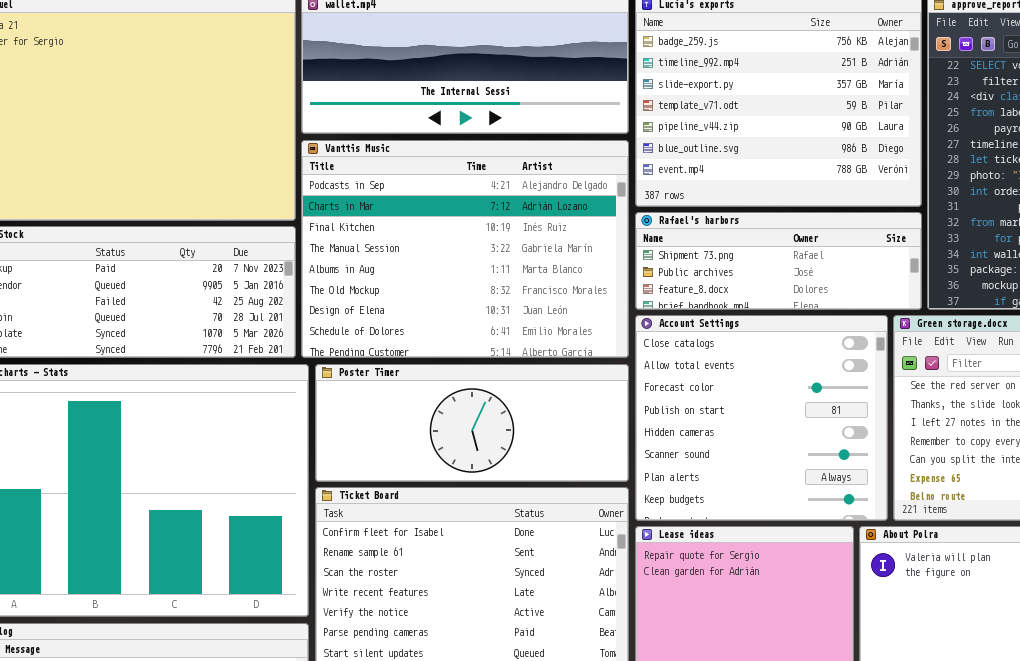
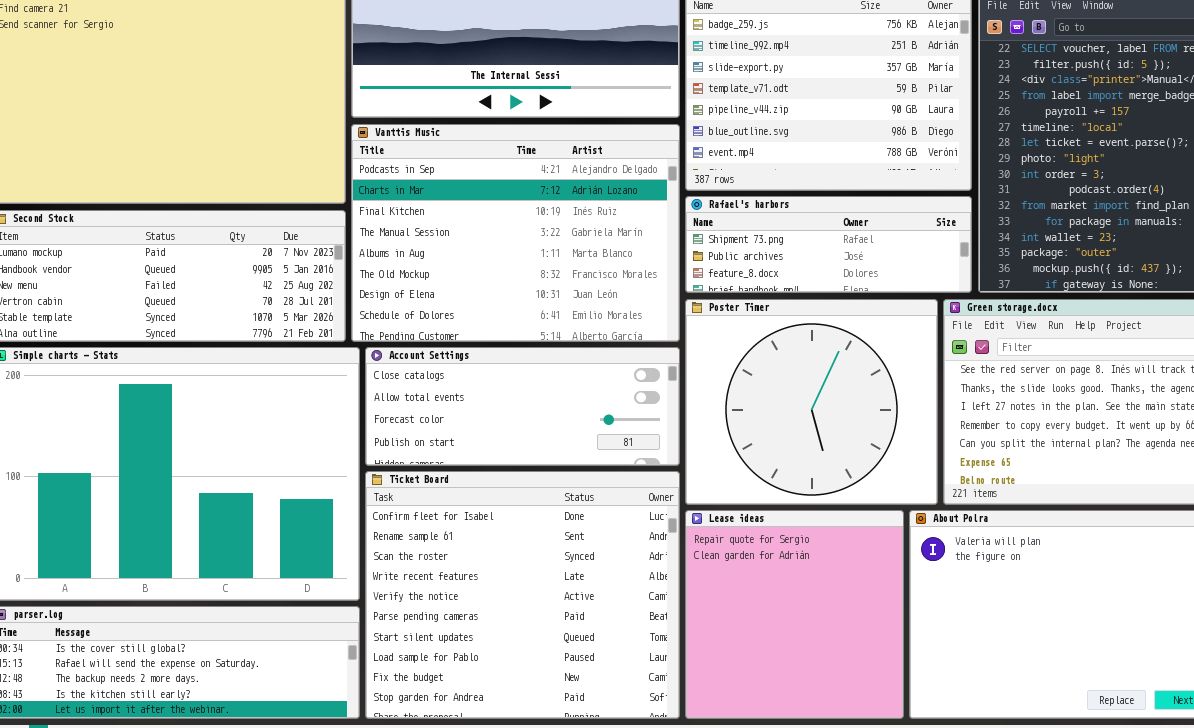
Account Settings: [635,315,888,521] -> [365,347,680,466], moved, resized
Poster Timer: [315,364,629,482] -> [685,299,938,505], moved, resized

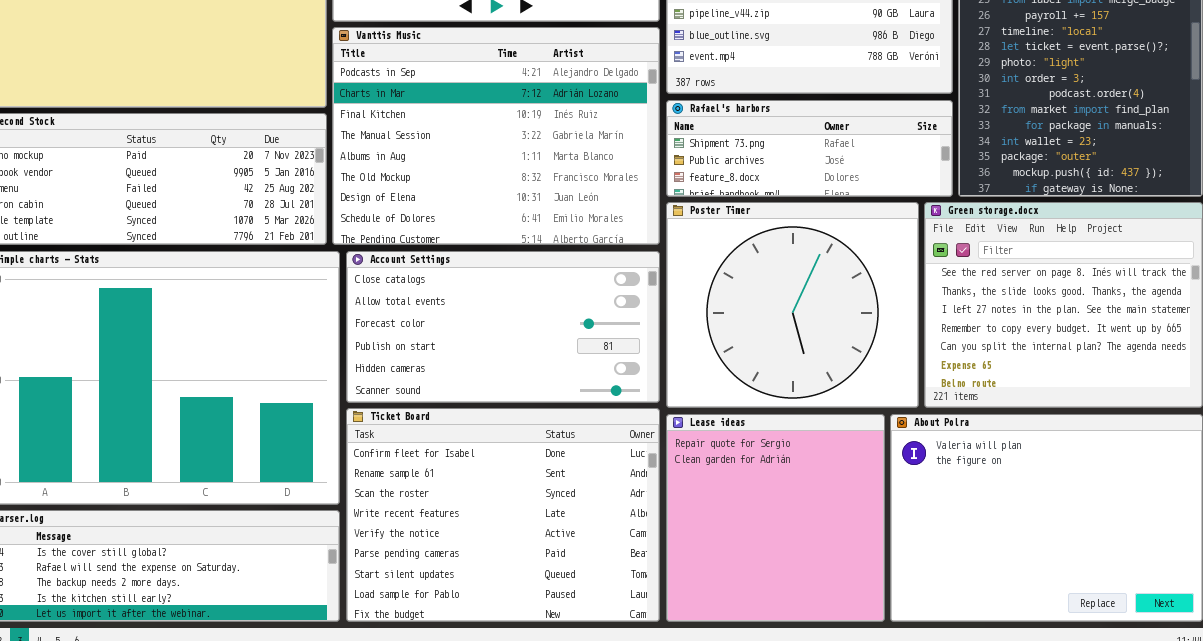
Account Settings: [365,347,680,466] -> [346,251,660,403], resized
Ticket Board: [365,471,680,719] -> [346,408,660,622], resized

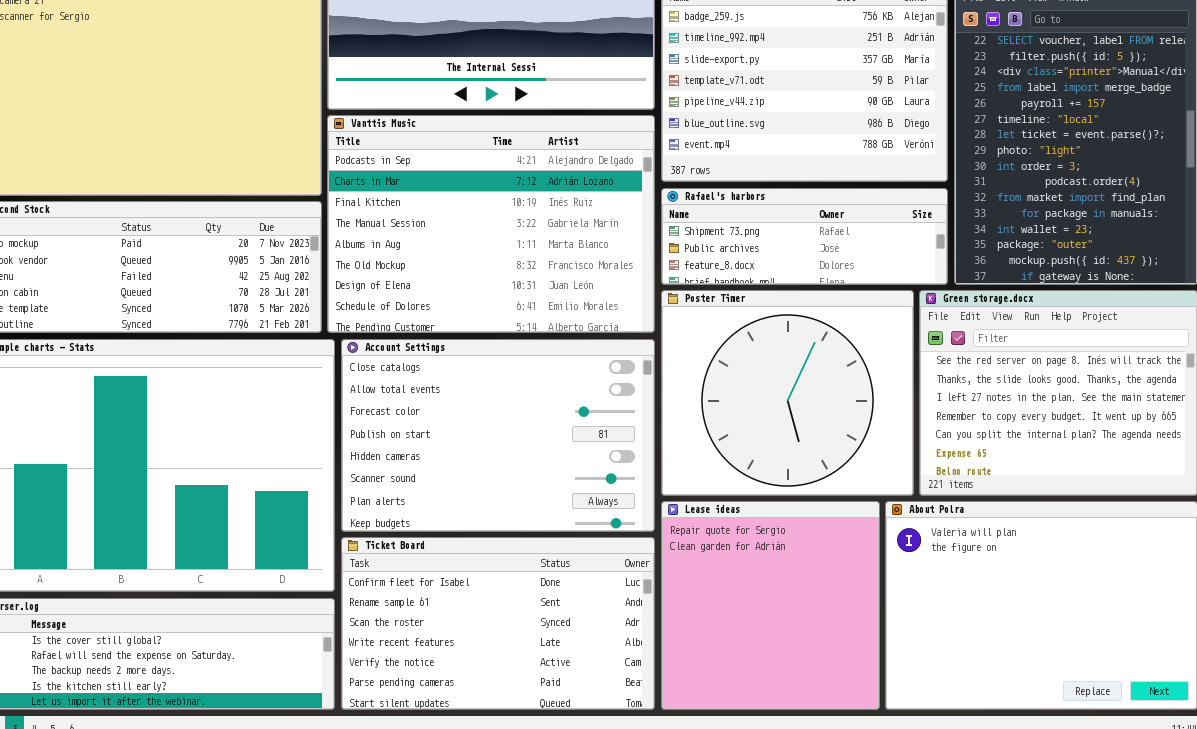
Account Settings: [346,251,660,403] -> [341,339,655,532], resized
Ticket Board: [346,408,660,622] -> [341,537,655,710], resized

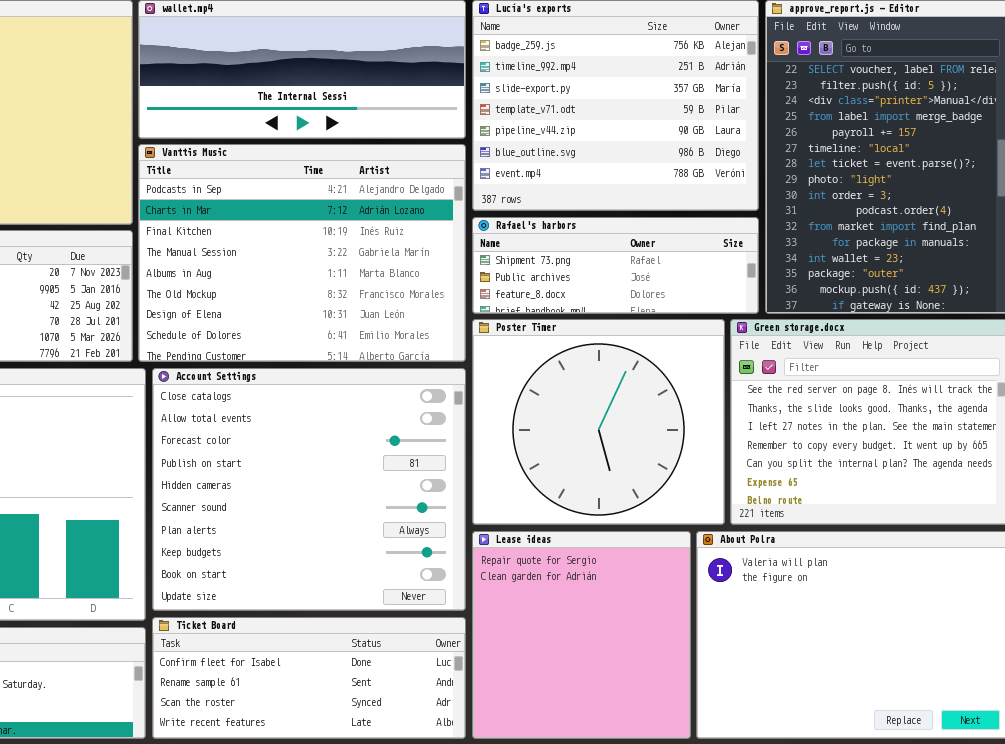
Account Settings: [341,339,655,532] -> [152,368,466,611], resized
Ticket Board: [341,537,655,710] -> [152,617,466,739], resized

